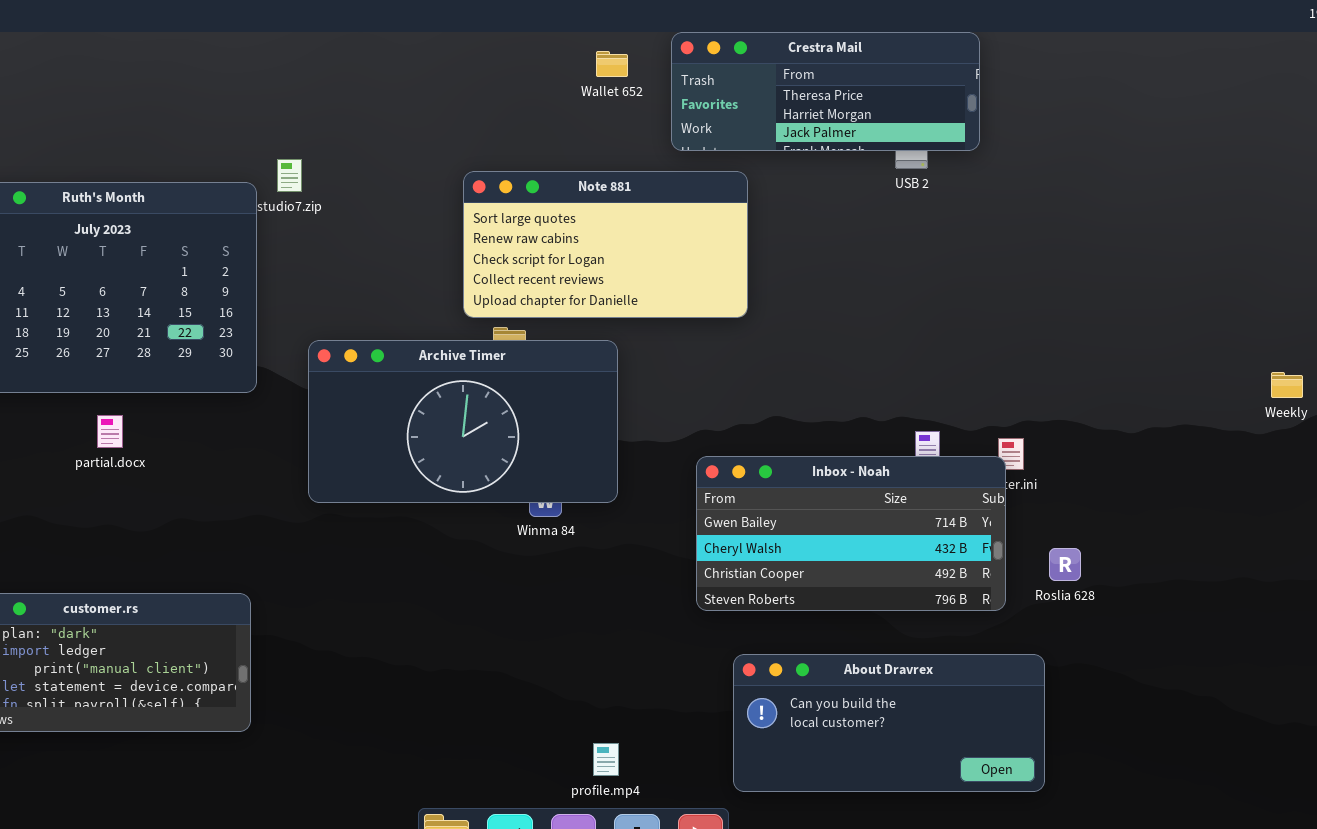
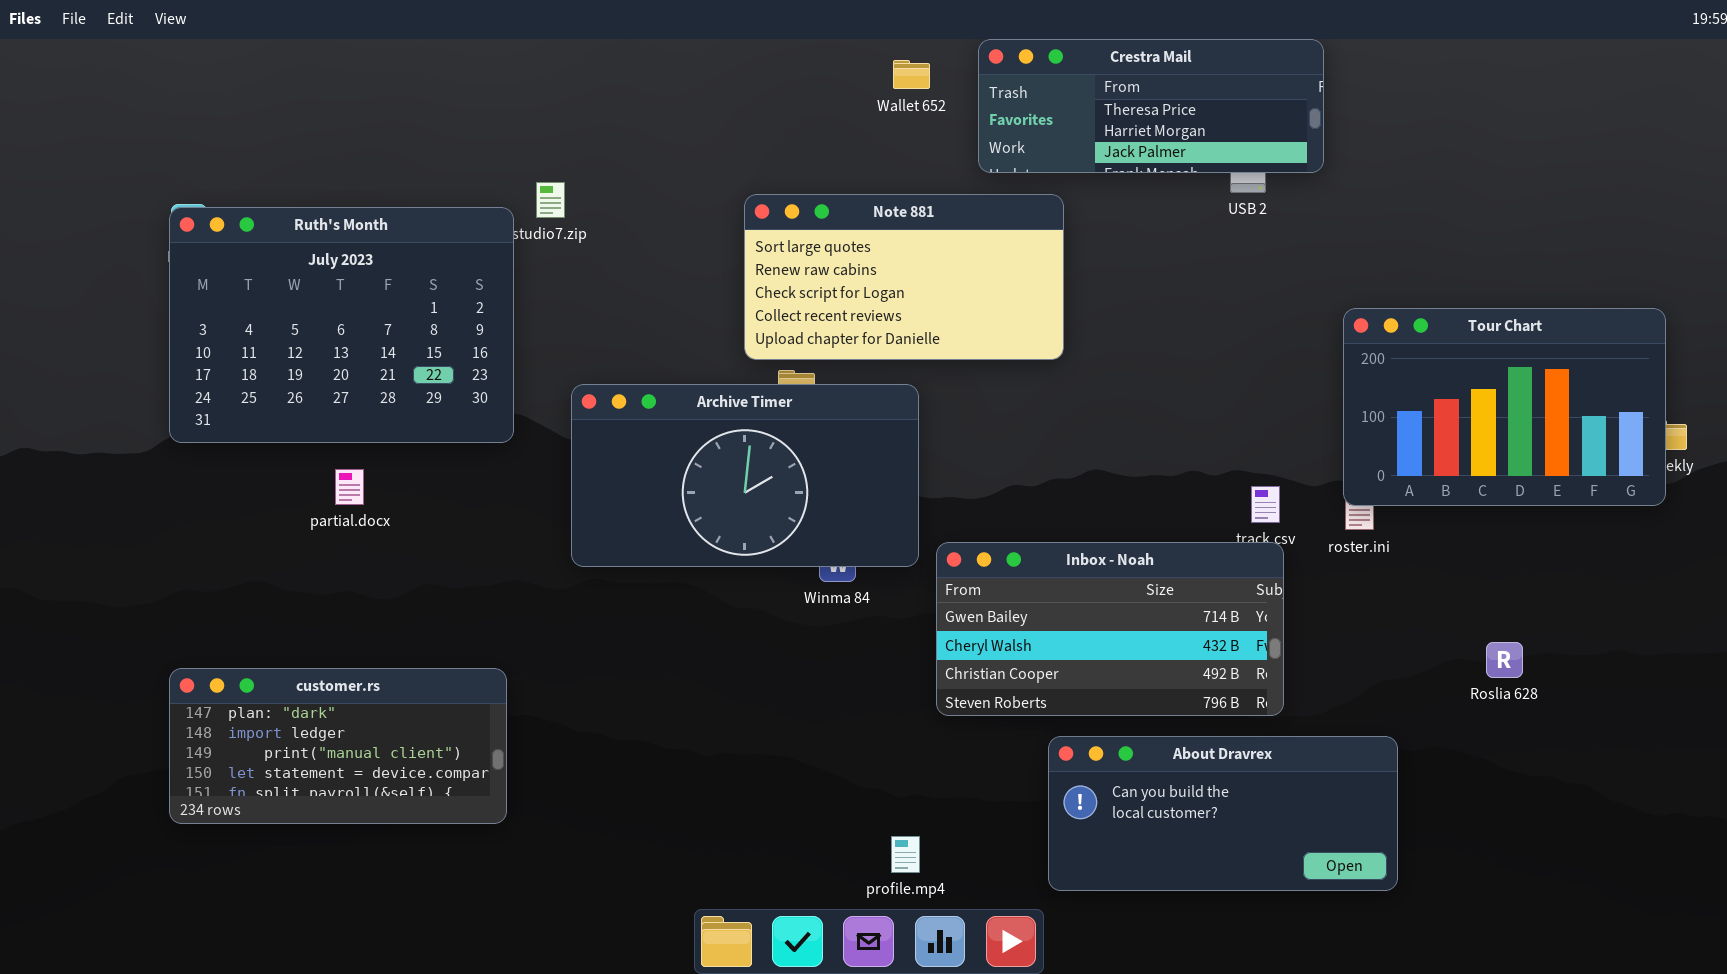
Tour Chart: none -> [1343,308,1666,506], opened
Inbox - Noah: [696,456,1006,611] -> [936,542,1284,716], moved
Roslia 628: [1049,548,1081,581] -> [1486,642,1523,678], moved

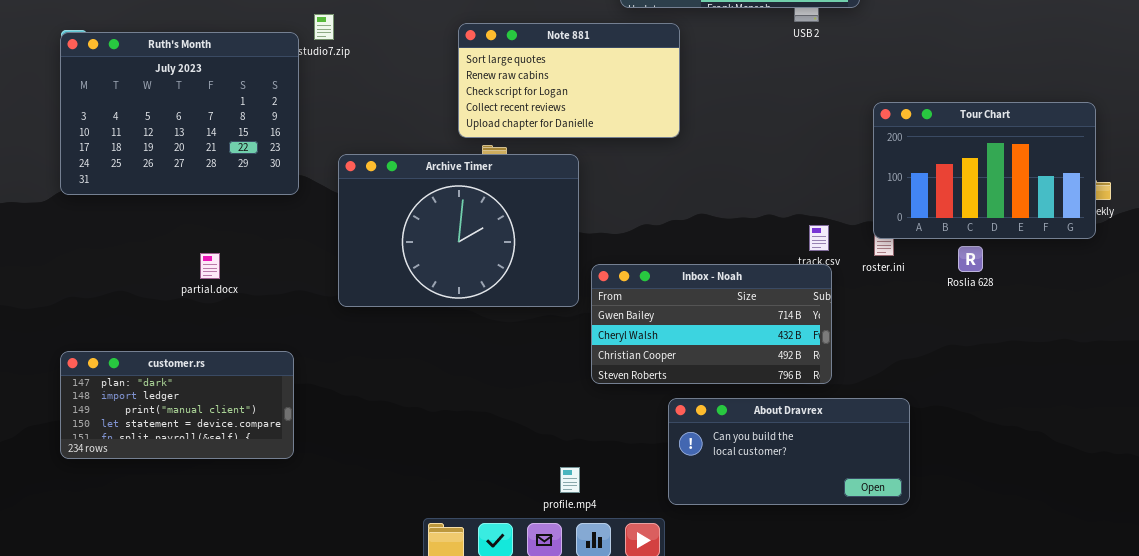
Archive Timer: [571,384,919,567] -> [338,154,579,307], resized
partial.docx: [335,469,364,505] -> [200,253,220,279], moved
Roslia 628: [1486,642,1523,678] -> [958,246,983,272], moved

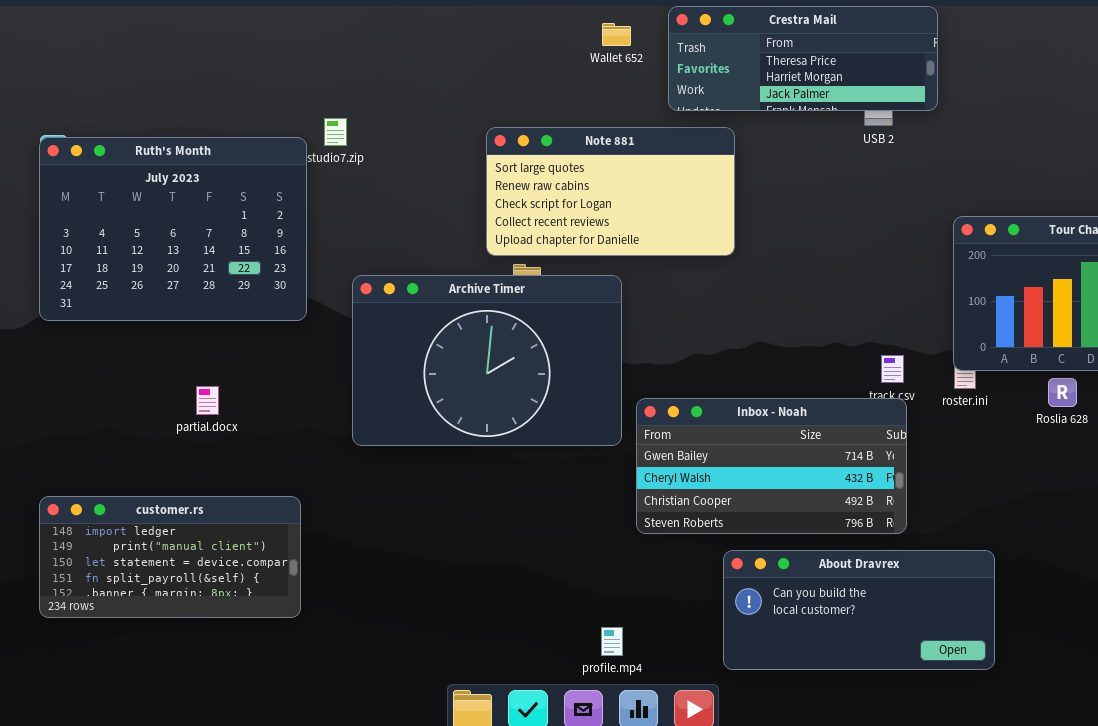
customer.rs: [60,351,294,459] -> [39,496,301,618], scrolled down 1 row

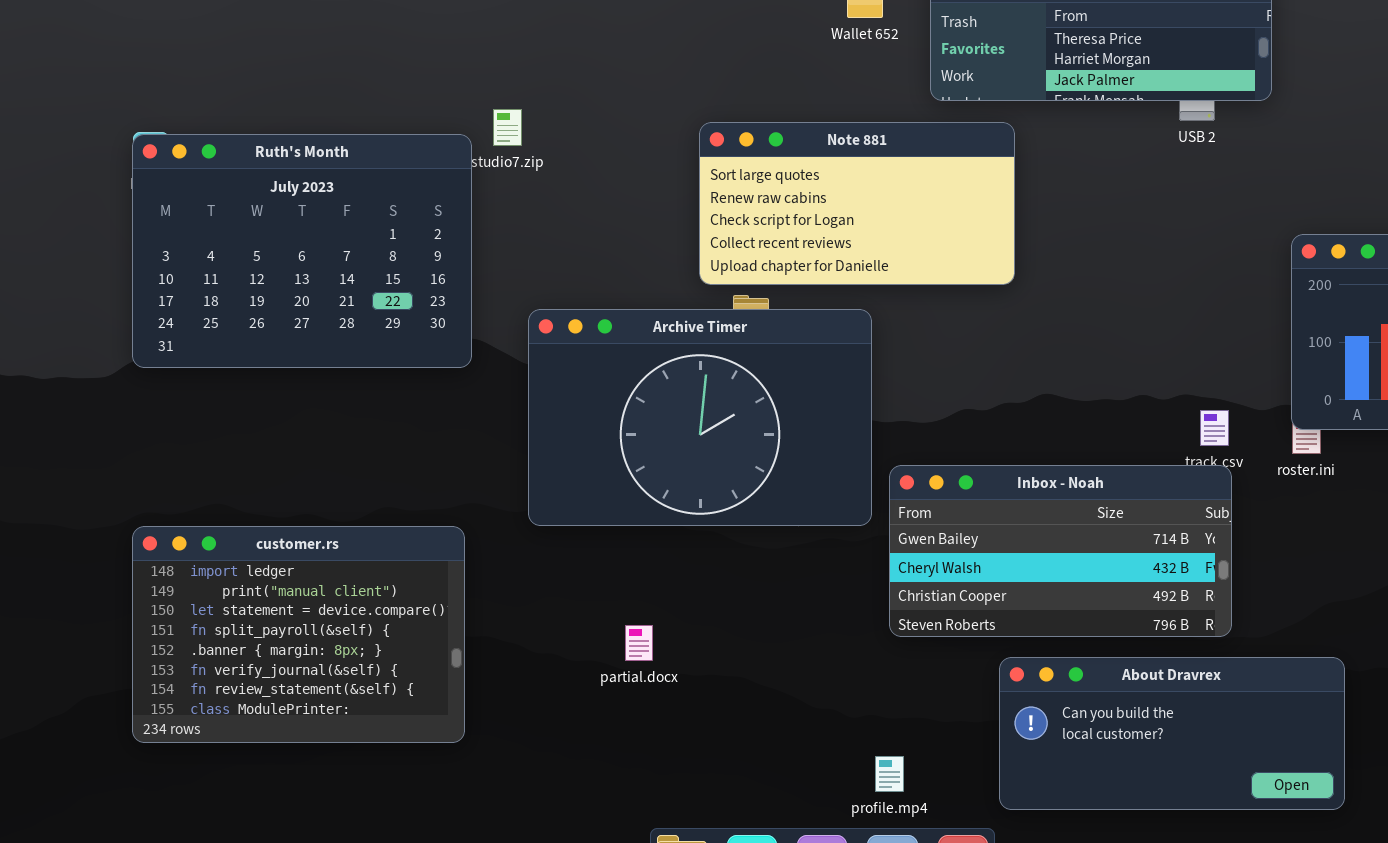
partial.docx: [196,386,219,415] -> [625,625,653,661], moved
customer.rs: [39,496,301,618] -> [132,526,465,743], resized
profile.mp4: [601,627,623,656] -> [875,756,904,792], moved

